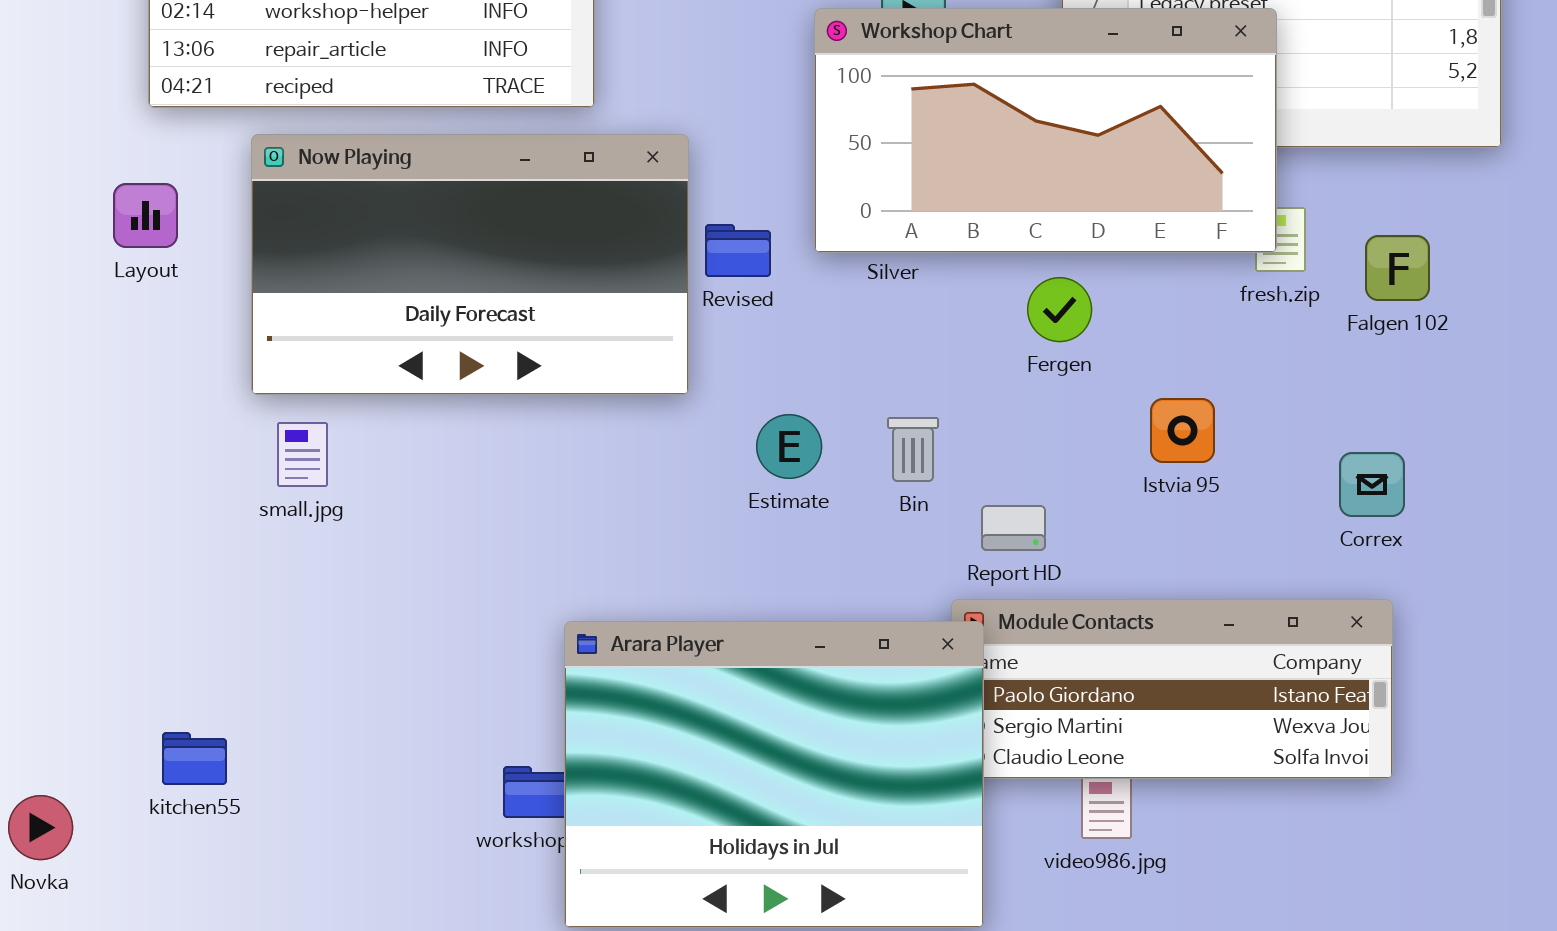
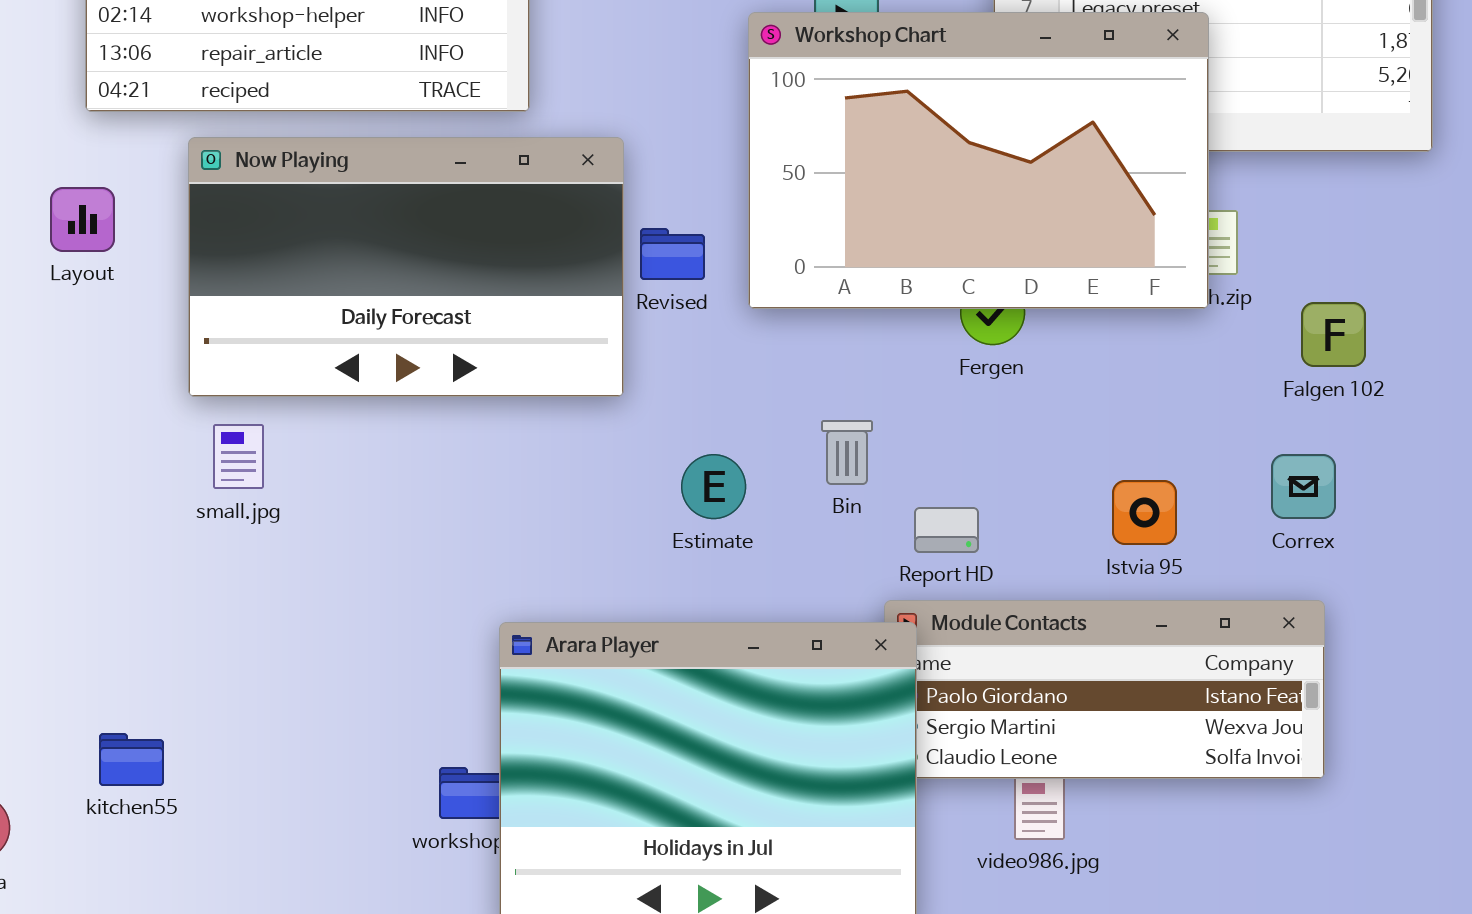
Workshop Chart: [814,8,1277,253] -> [748,12,1209,309], resized
Falgen 102: [1365,235,1430,301] -> [1301,302,1366,367], moved
Istvia 95: [1150,398,1215,463] -> [1112,480,1177,545], moved
Estimate: [756,414,822,479] -> [681,454,746,519], moved

